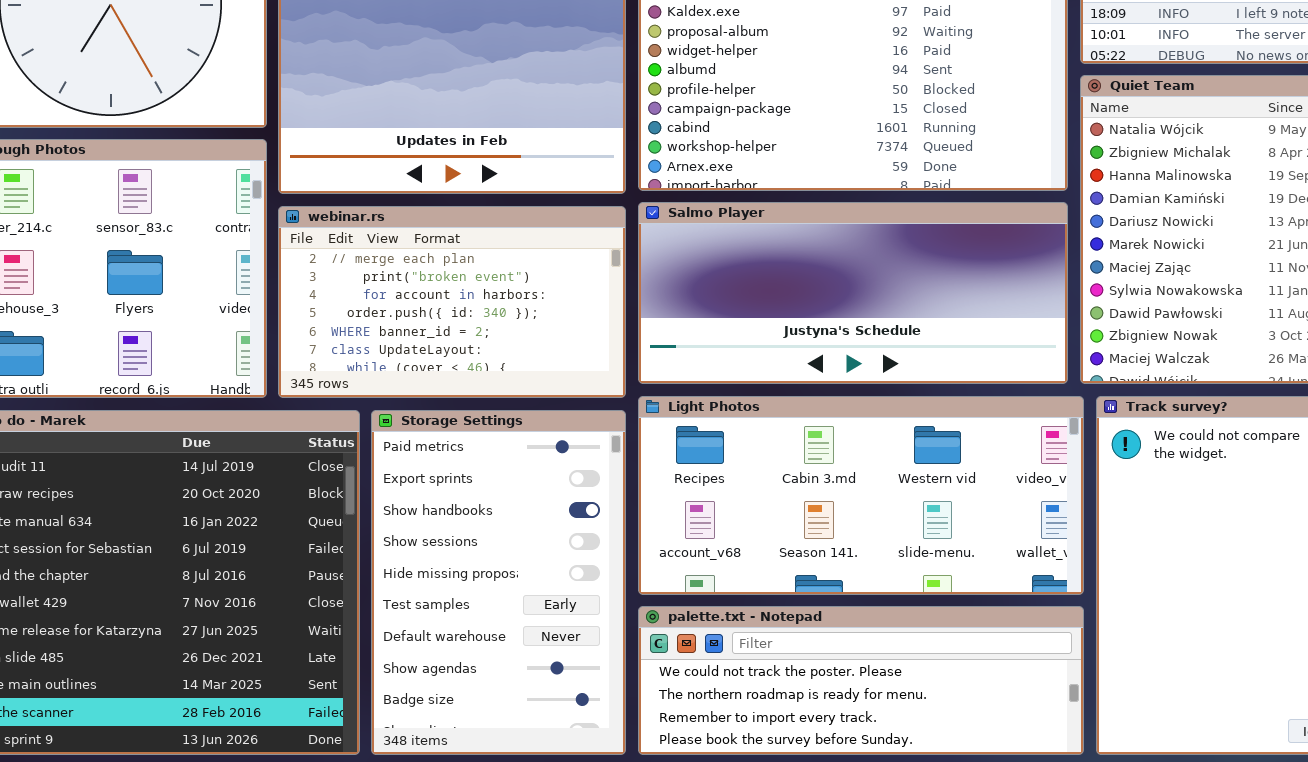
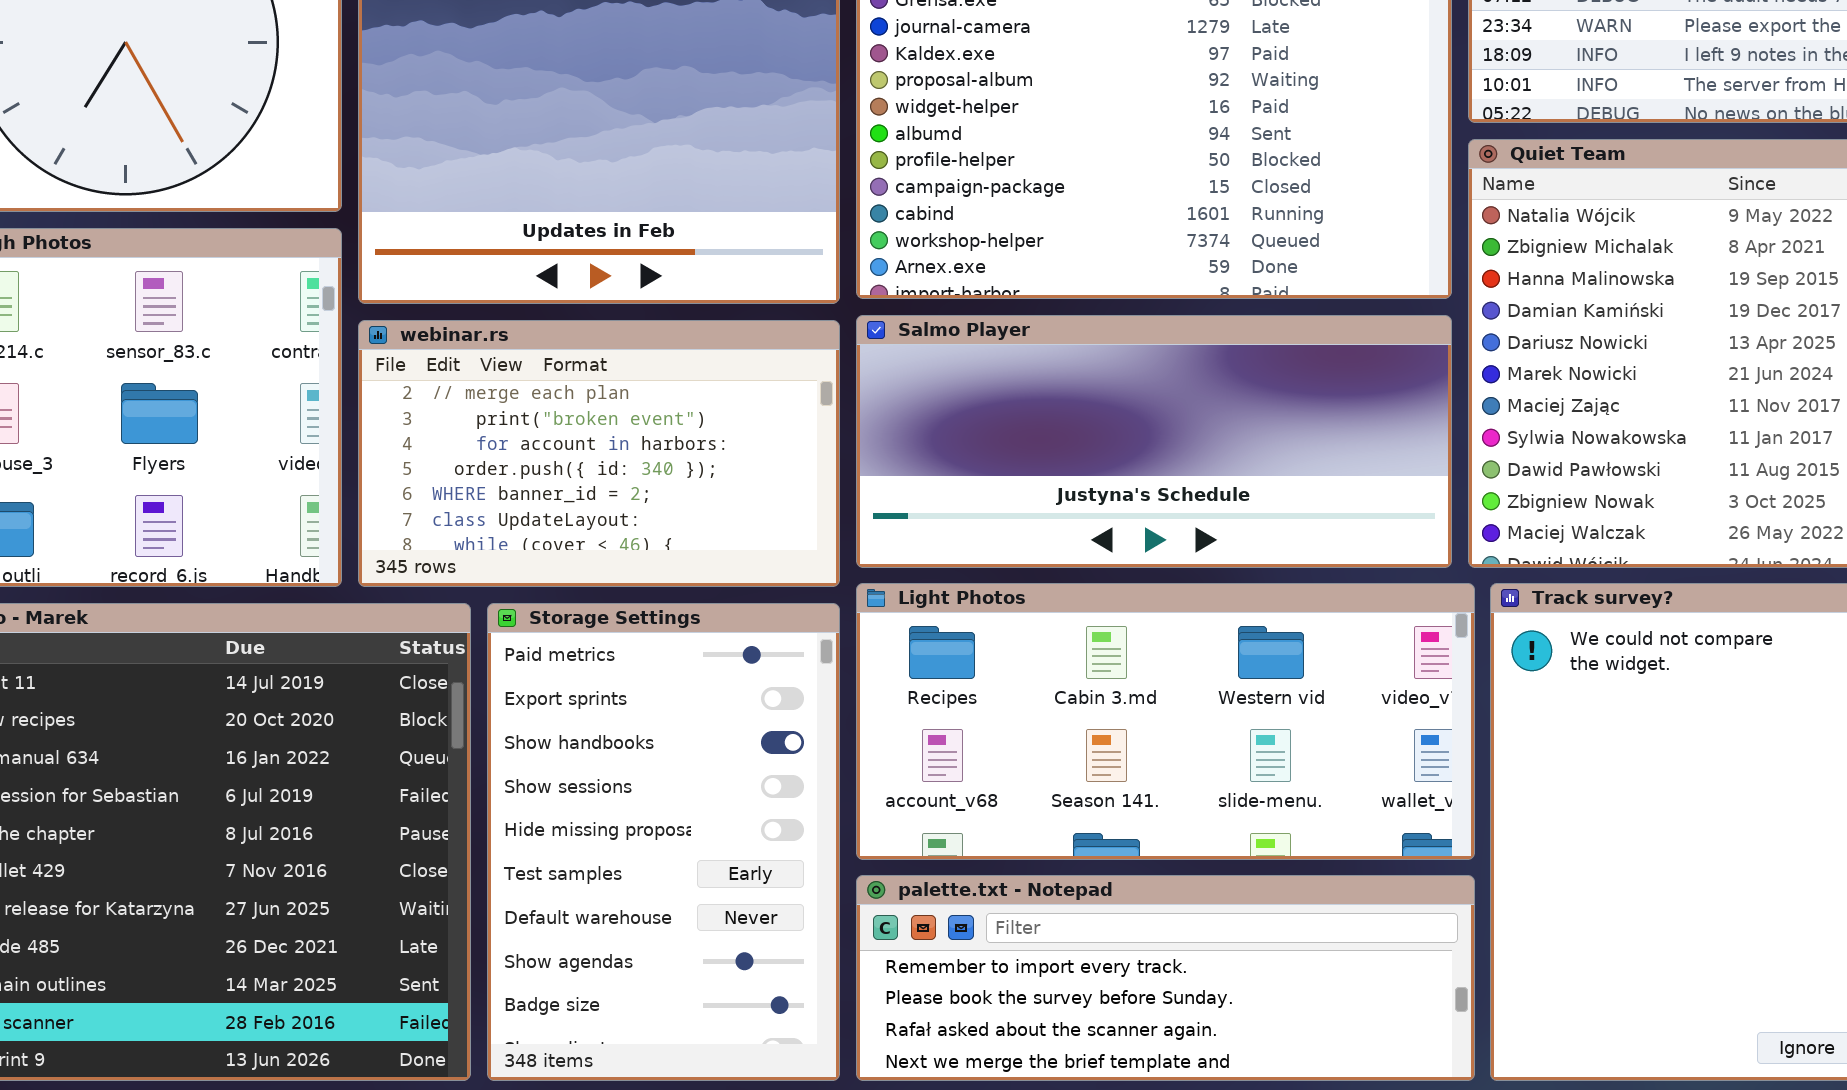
palette.txt - Notepad: [638,606,1084,755] -> [856,875,1475,1081], scrolled down 2 rows

